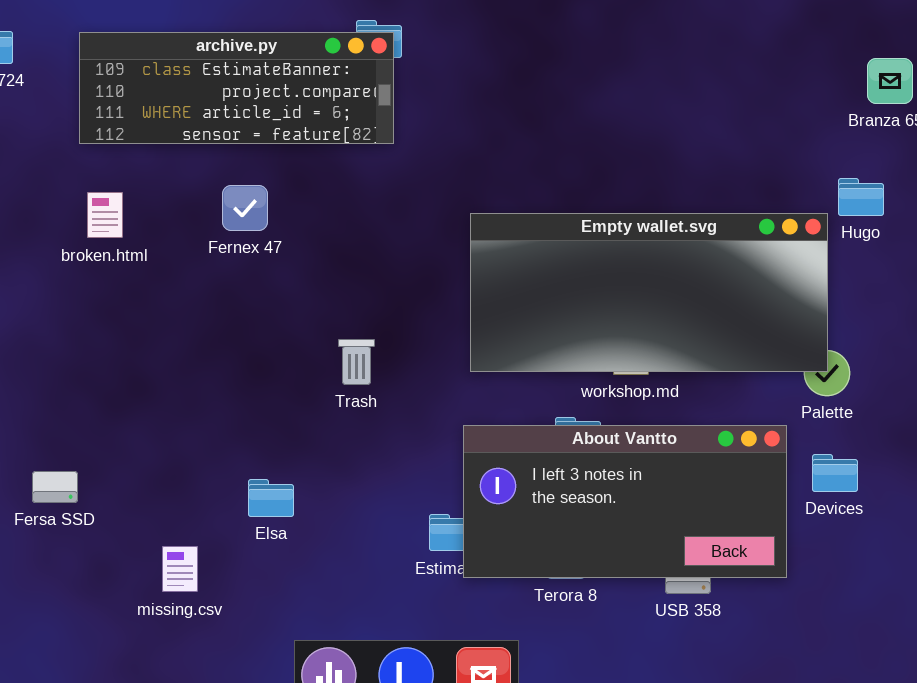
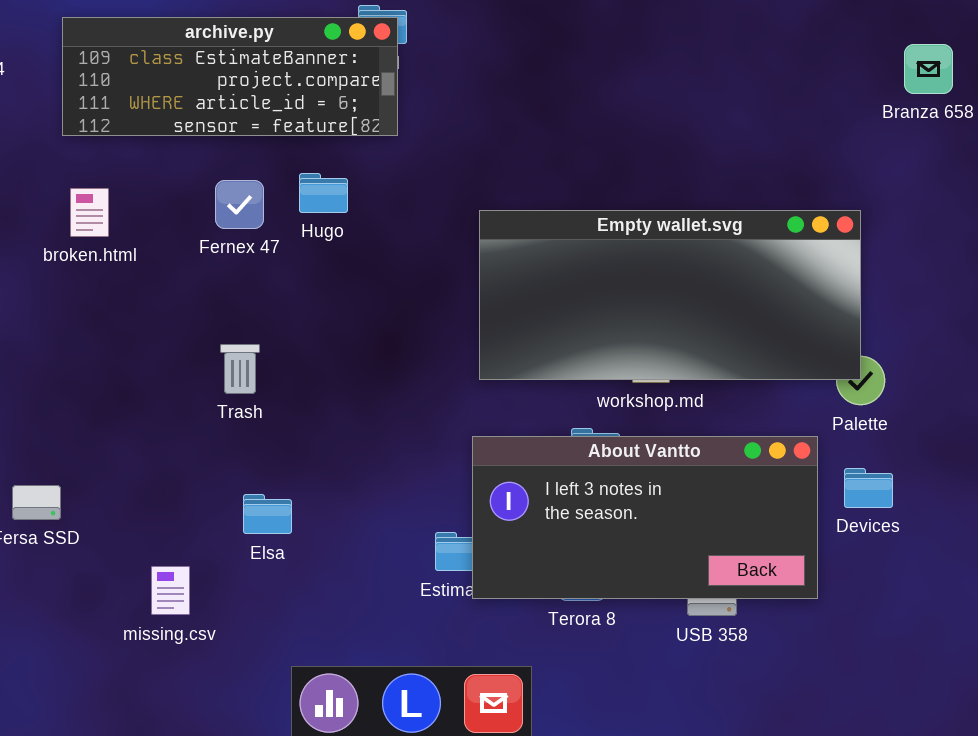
Hugo: [838,178,884,216] -> [299,173,348,213], moved
Trash: [338,339,375,385] -> [220,344,260,394], moved

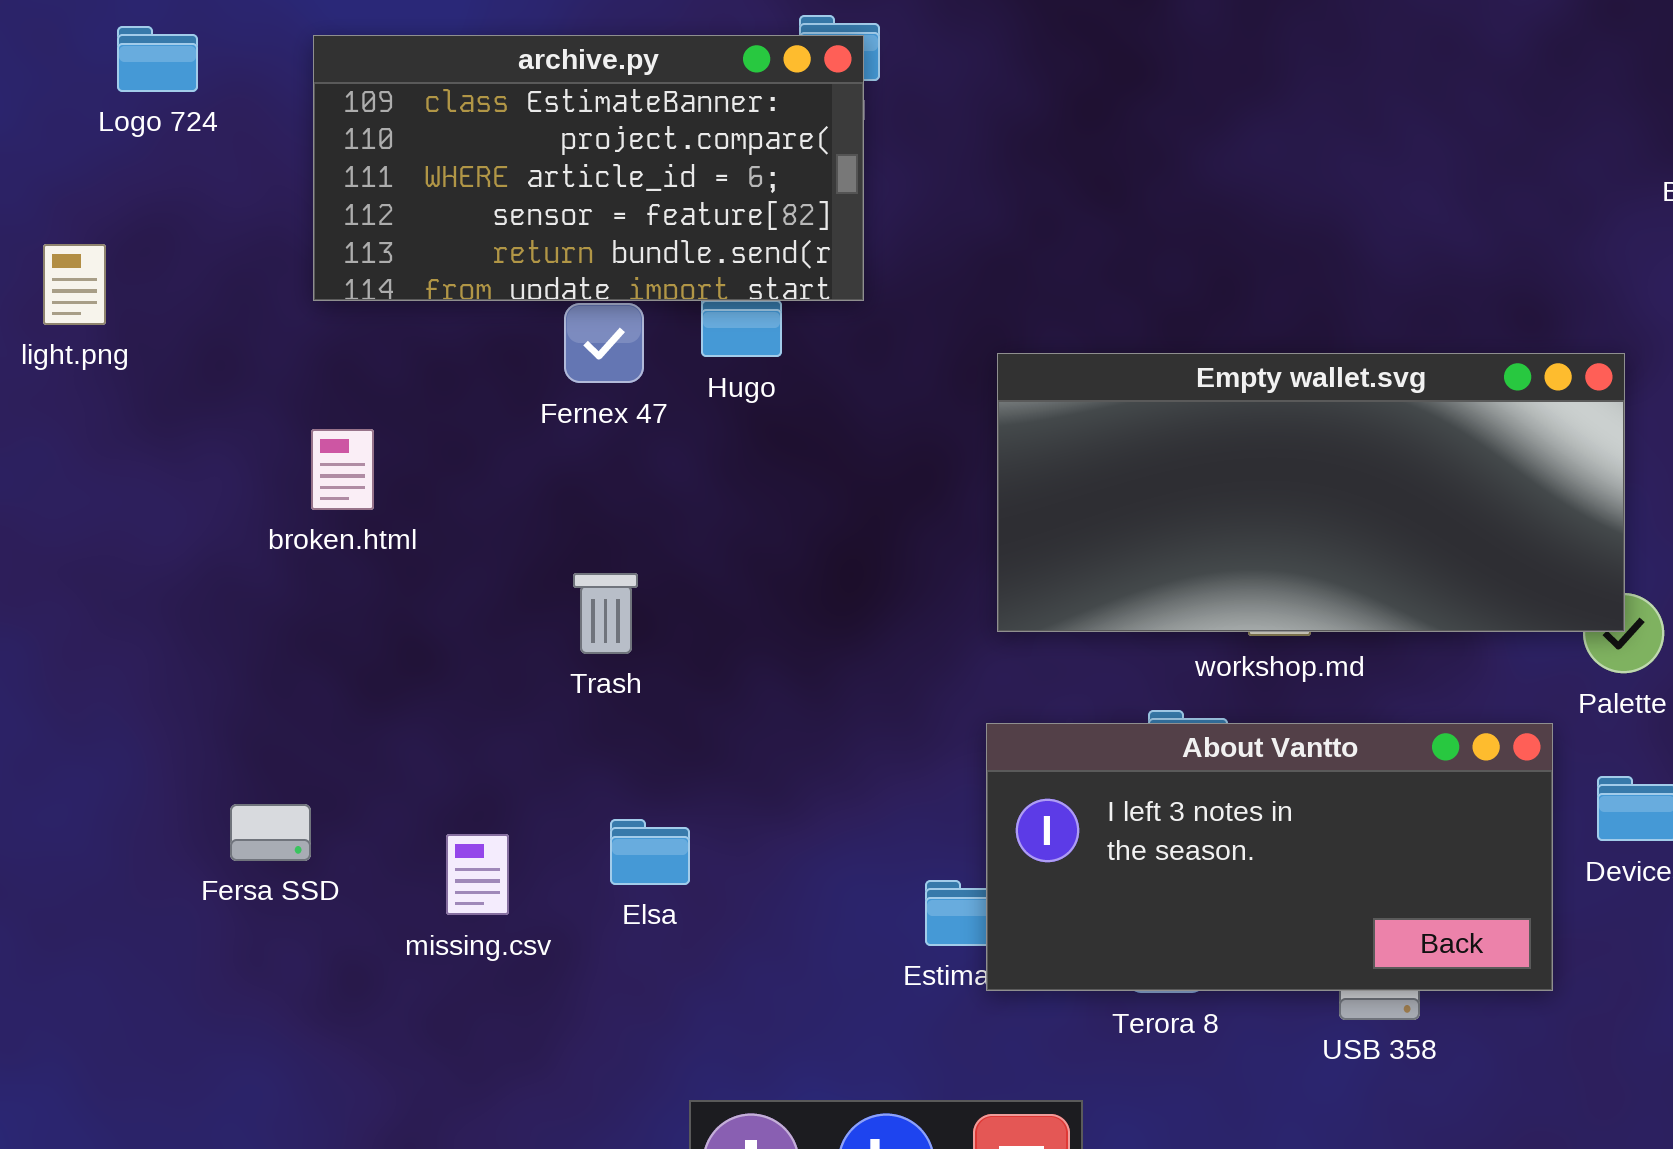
archive.py: [62,17,398,136] -> [313,35,864,301], resized
broken.html: [70,188,109,237] -> [311,429,374,510], moved
missing.csv: [151,566,190,615] -> [446,834,509,915], moved

